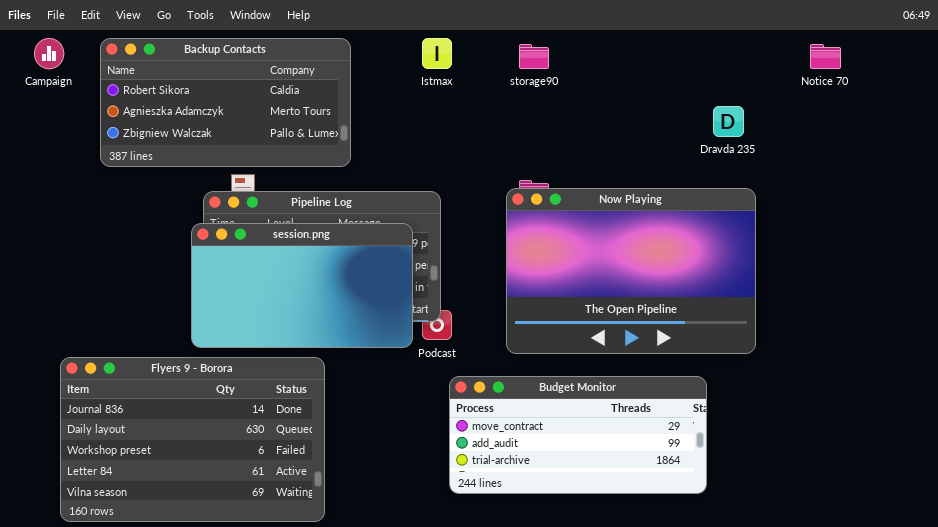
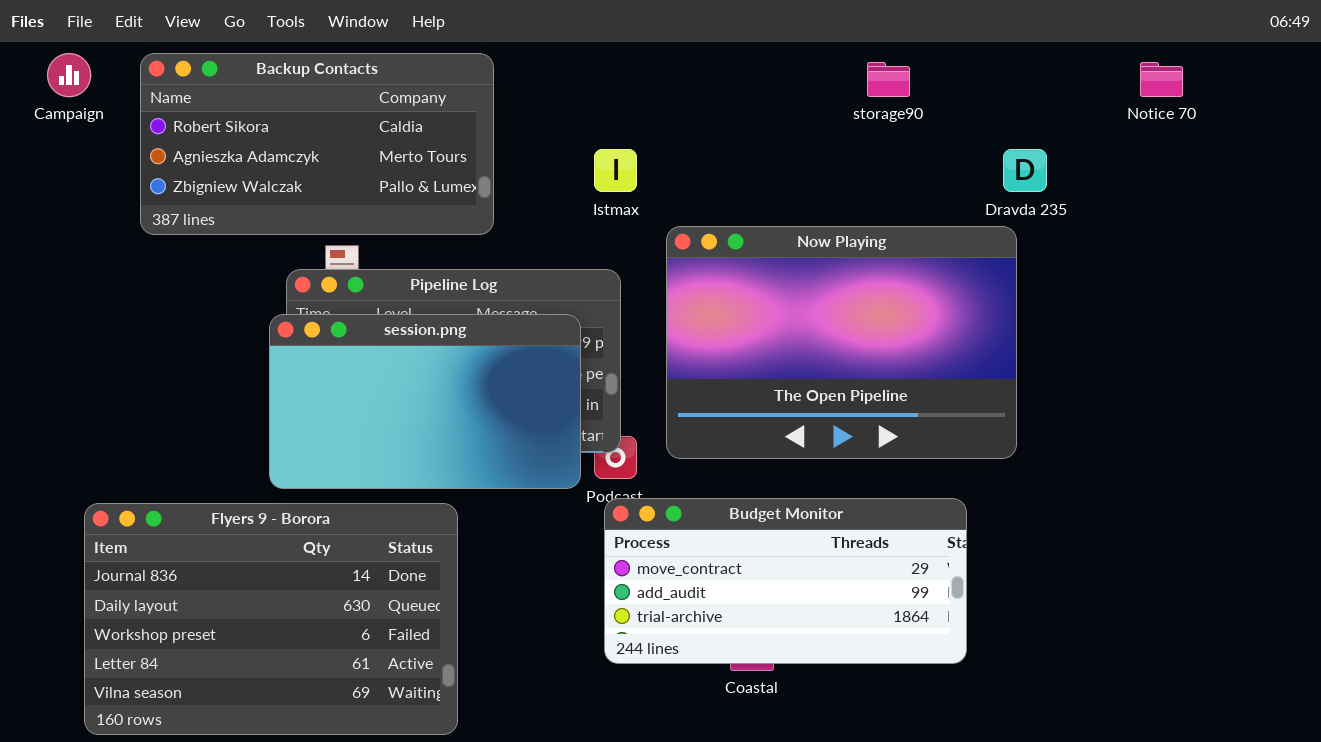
Istmax: [422,38,452,69] -> [594,149,637,192], moved
storage90: [519,44,549,69] -> [867,62,910,97], moved
Now Playing: [506,188,756,354] -> [666,226,1017,459], moved
Budget Monitor: [449,376,707,494] -> [604,498,967,664], moved

